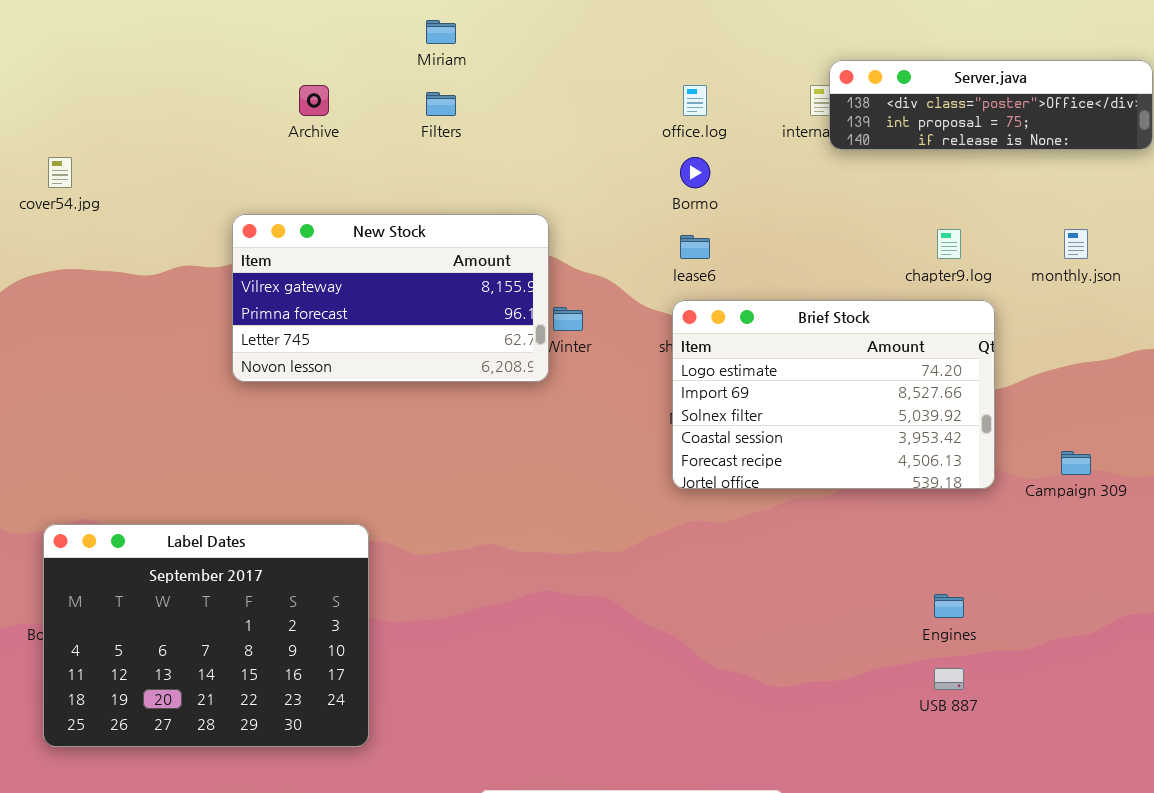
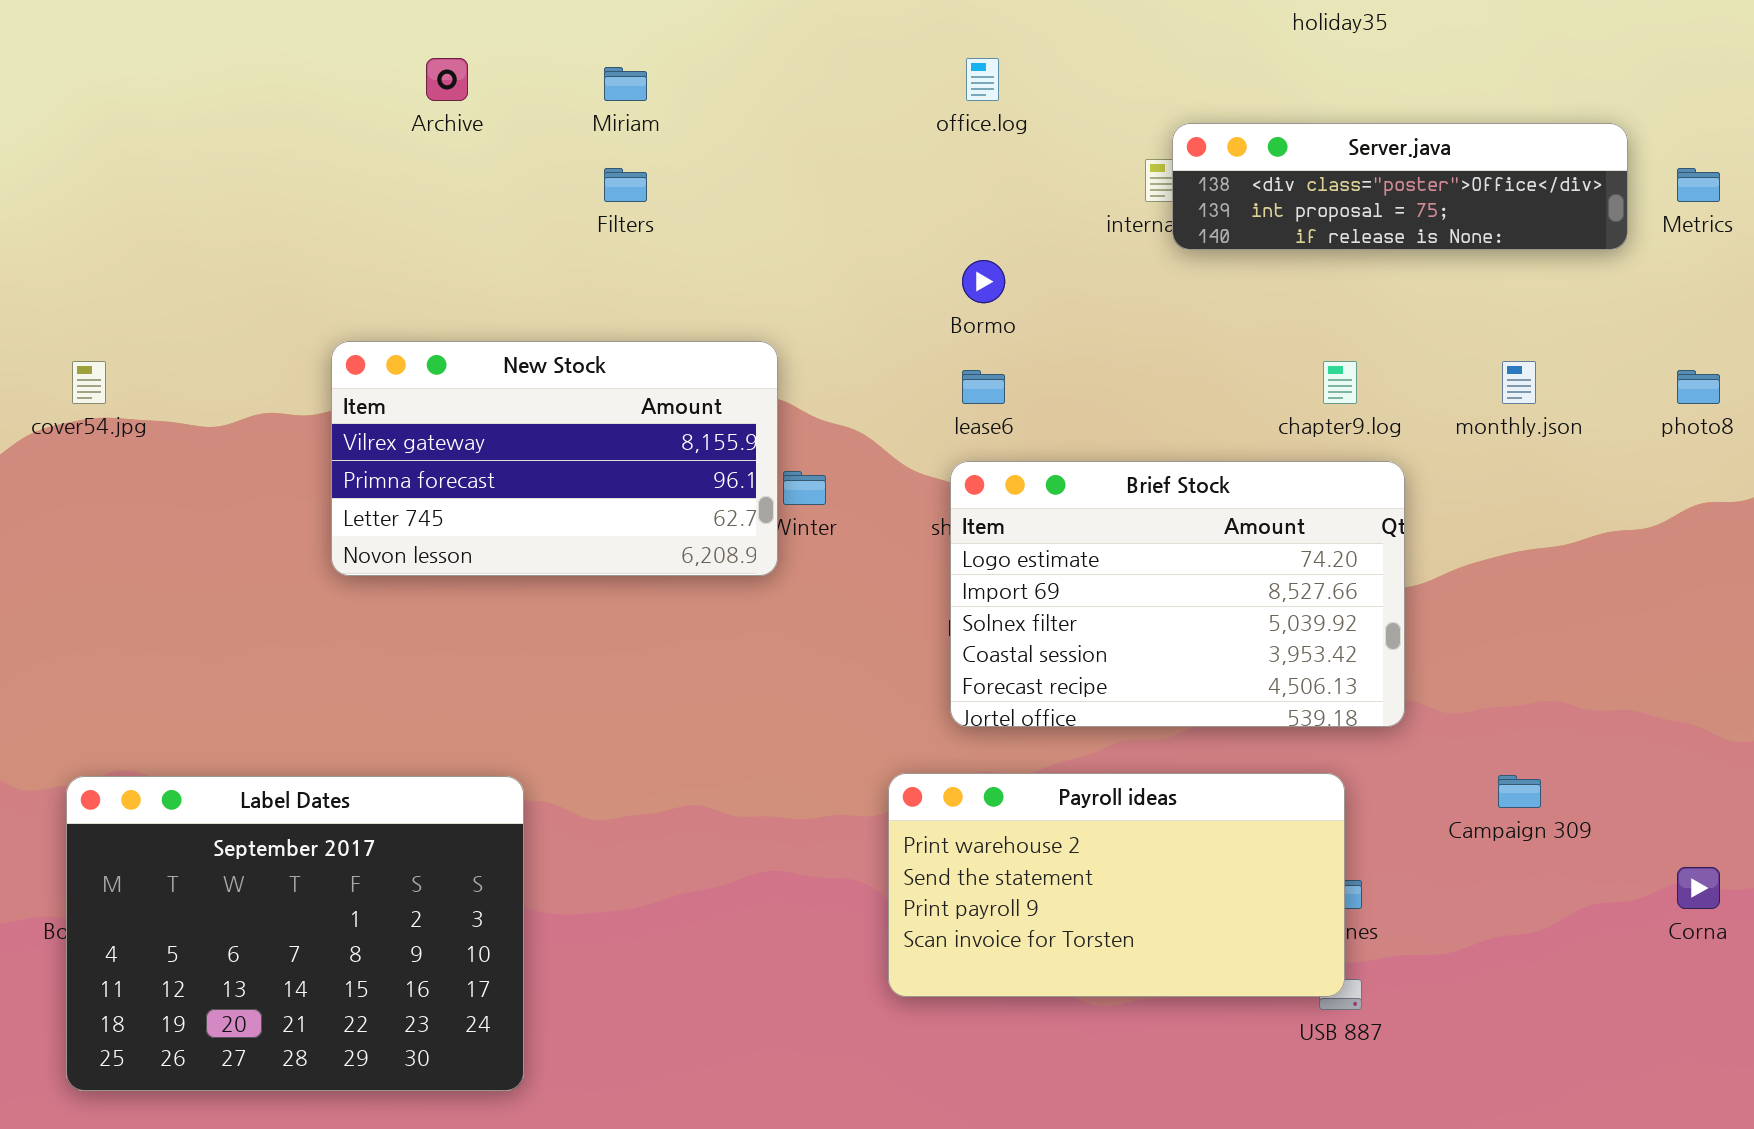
Archive: [299,85,329,116] -> [426,58,468,101], moved
office.log: [683,85,707,116] -> [966,58,999,101], moved
cover54.jpg: [48,157,72,188] -> [72,361,106,404], moved
Campaign 309: [1061,451,1091,475] -> [1498,775,1541,808], moved
Payroll ideas: none -> [888,773,1345,997], opened

